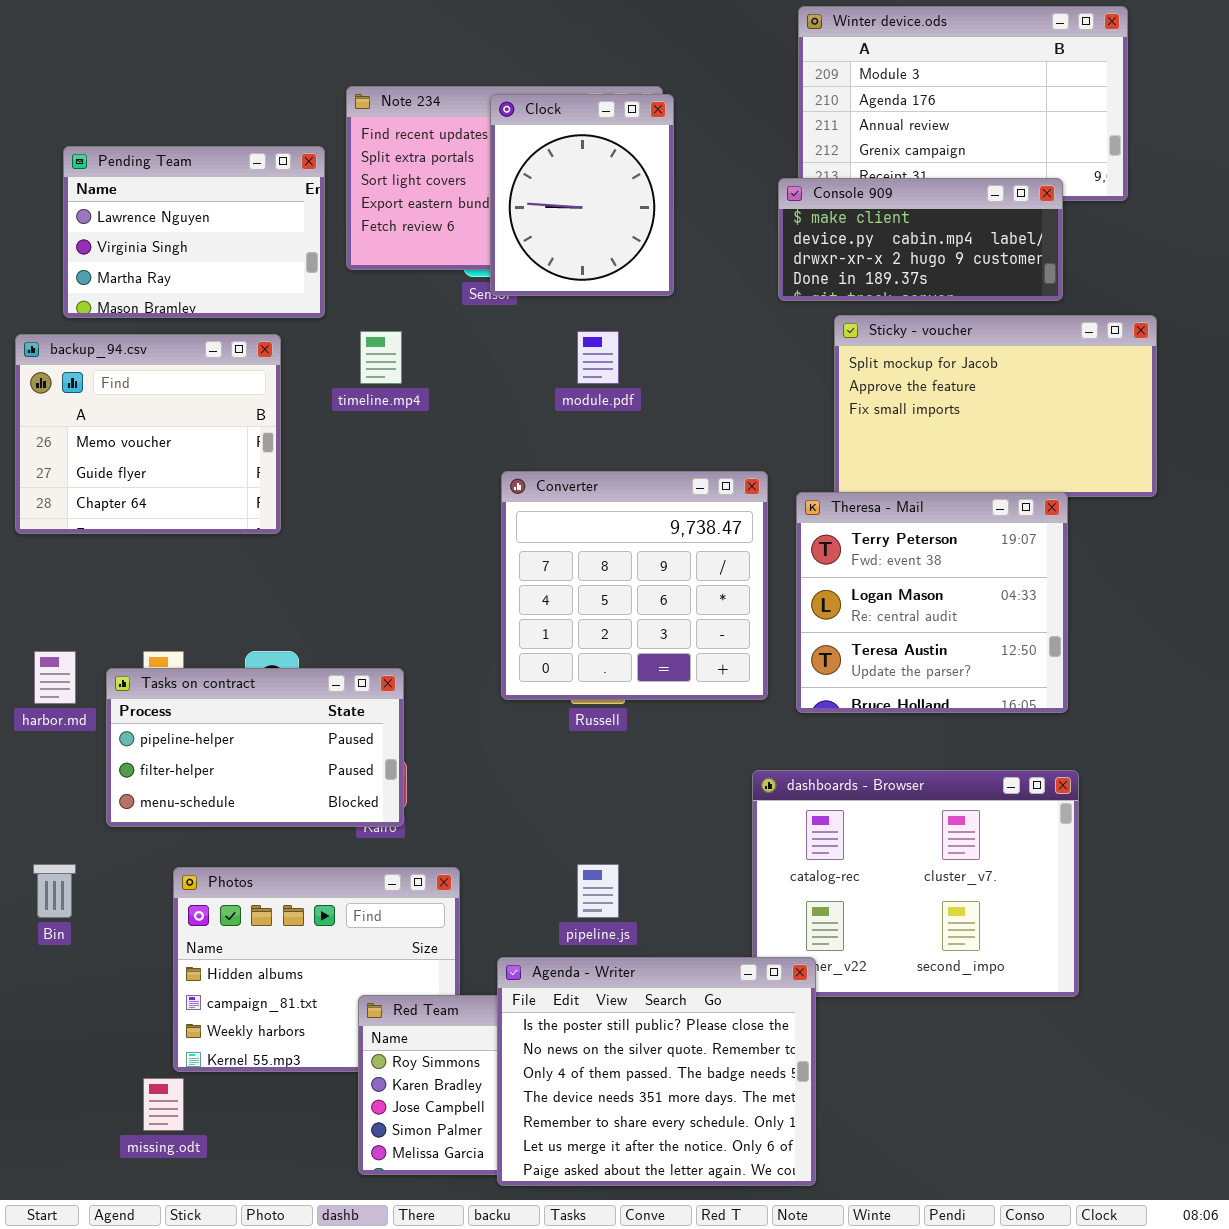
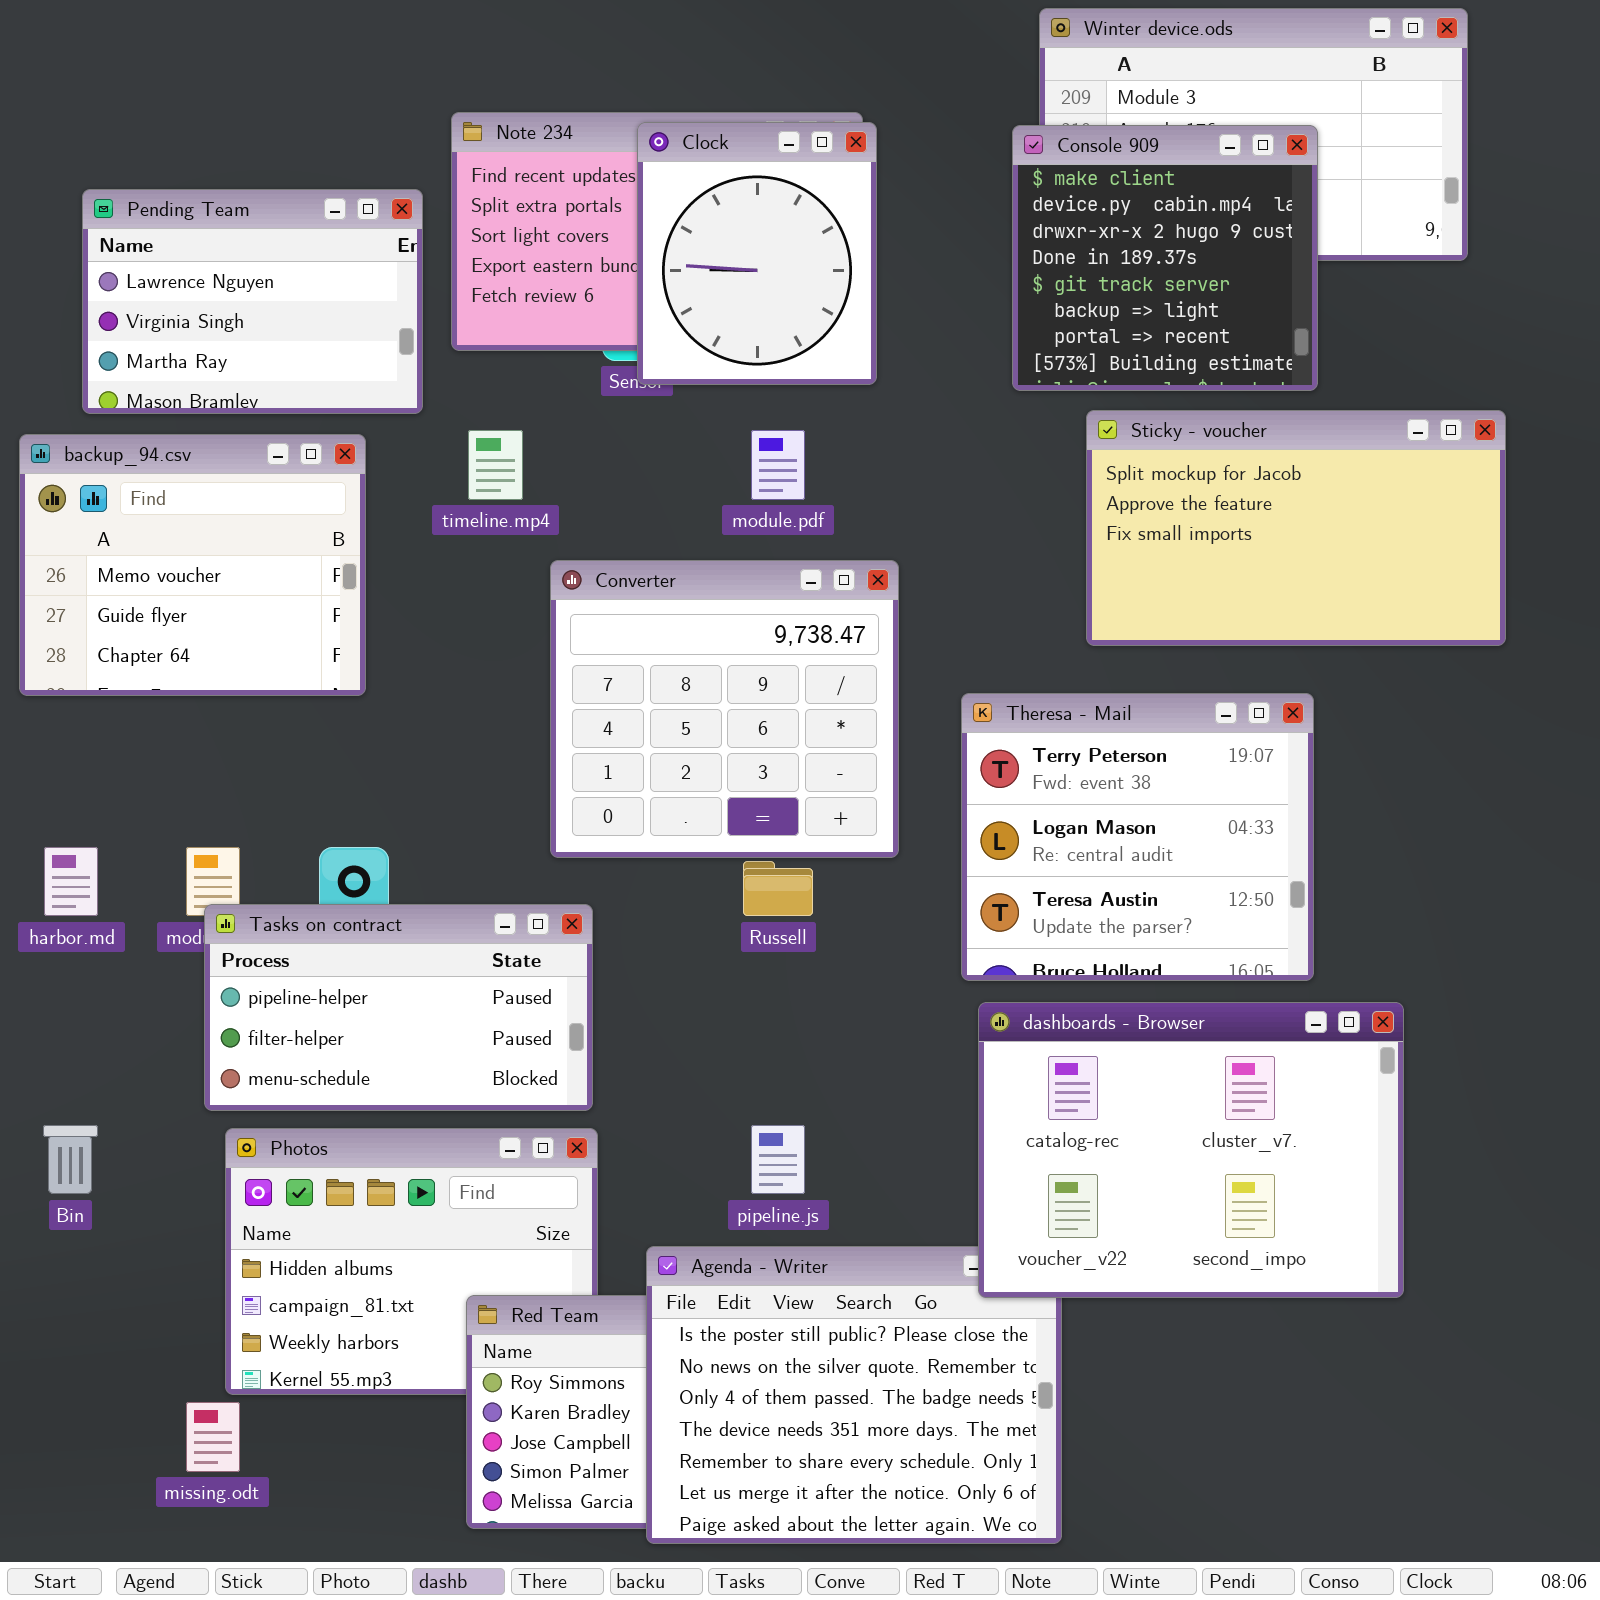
Console 909: [778,178,1063,301] -> [1012,125,1318,391], resized
Converter: [501,471,768,700] -> [550,560,899,858], moved
Theresa - Mail: [796,492,1068,713] -> [961,693,1314,981], moved
Tasks on contract: [106,668,404,827] -> [204,904,593,1111], moved
dashboards - Browser: [752,770,1079,997] -> [978,1002,1404,1298], raised

